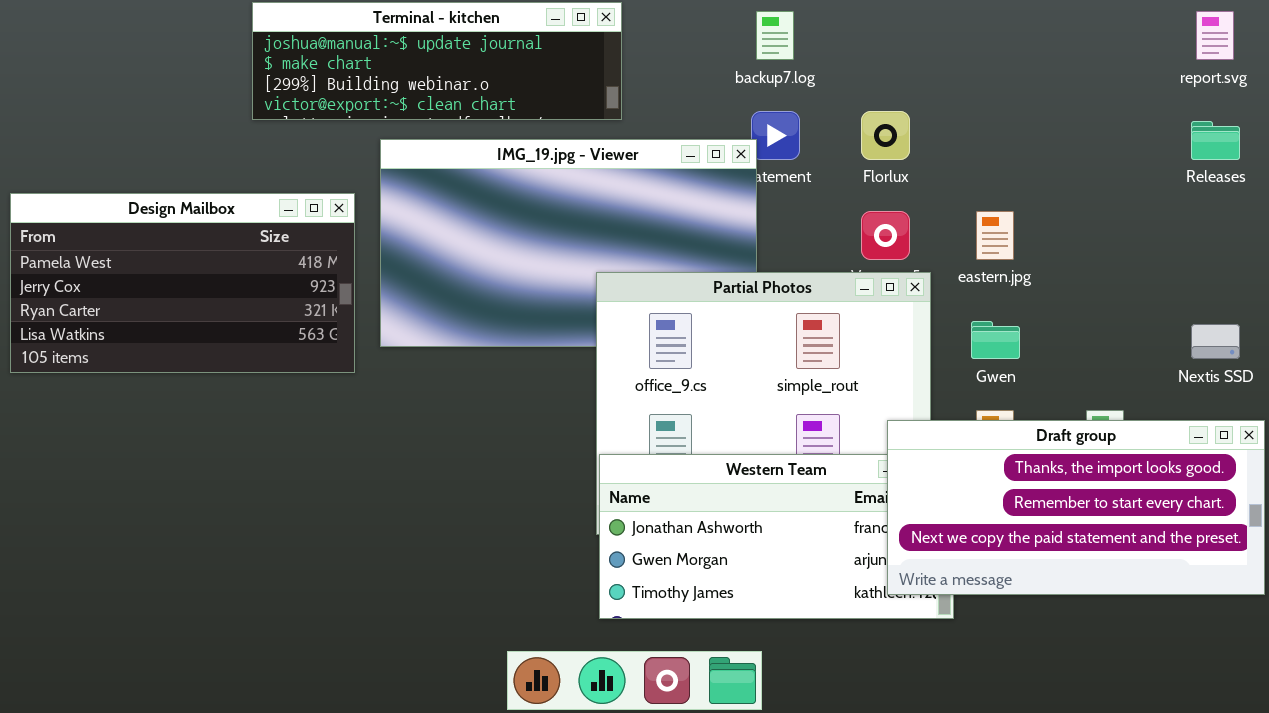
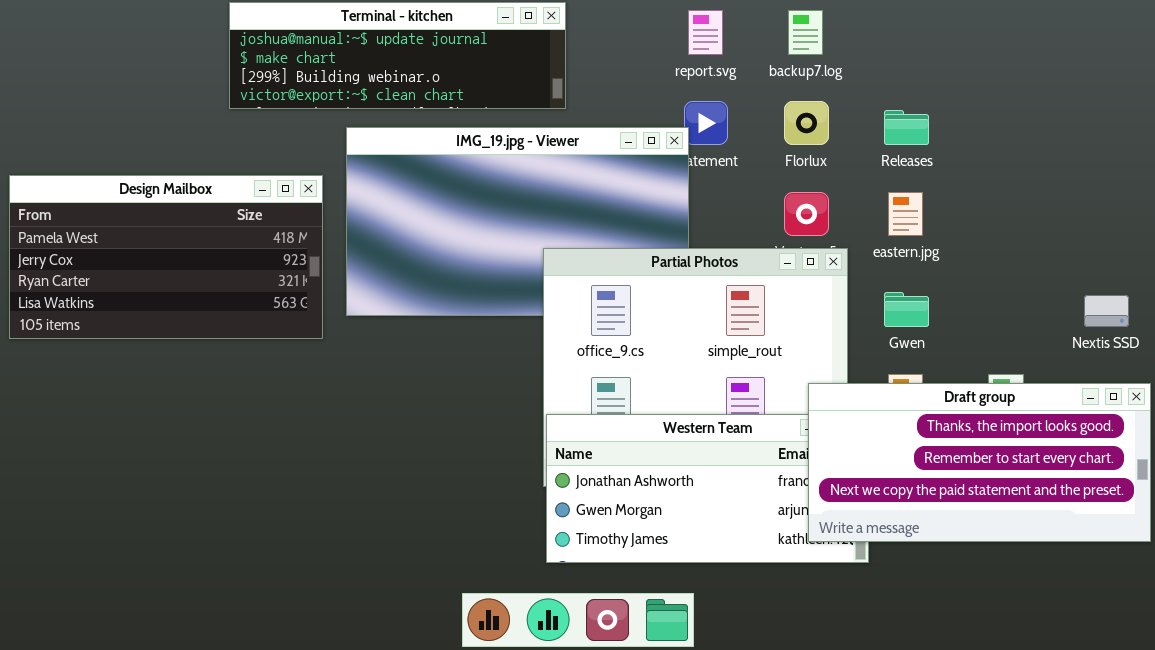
backup7.log: [756,11,794,60] -> [788,10,823,55], moved
report.svg: [1196,11,1234,60] -> [688,10,723,55], moved
Releases: [1191,121,1240,160] -> [884,110,929,145], moved

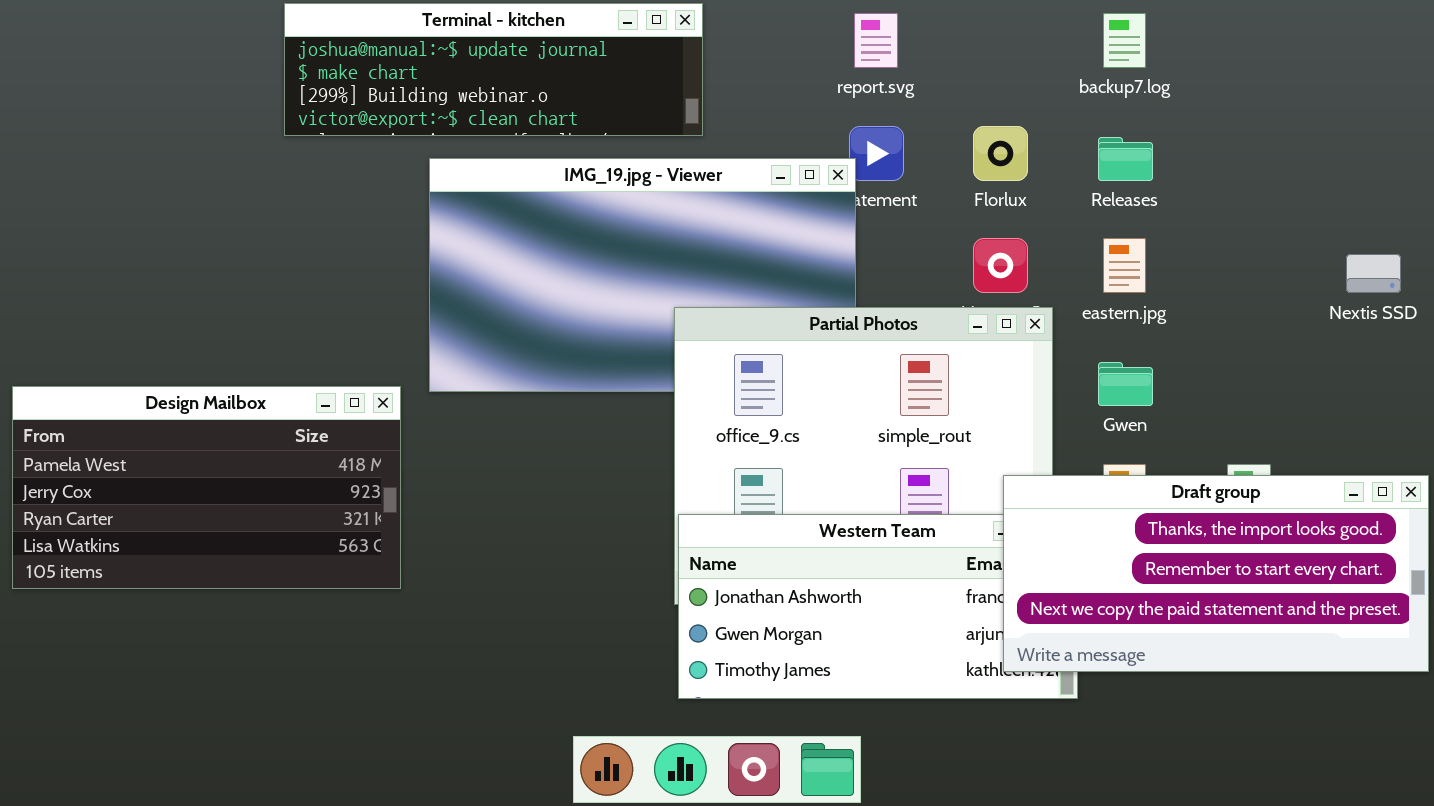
backup7.log: [788,10,823,55] -> [1103,13,1146,68], moved
Design Mailbox: [9,175,323,339] -> [12,386,401,589], moved
Nextis SSD: [1084,295,1129,327] -> [1346,254,1401,293], moved

